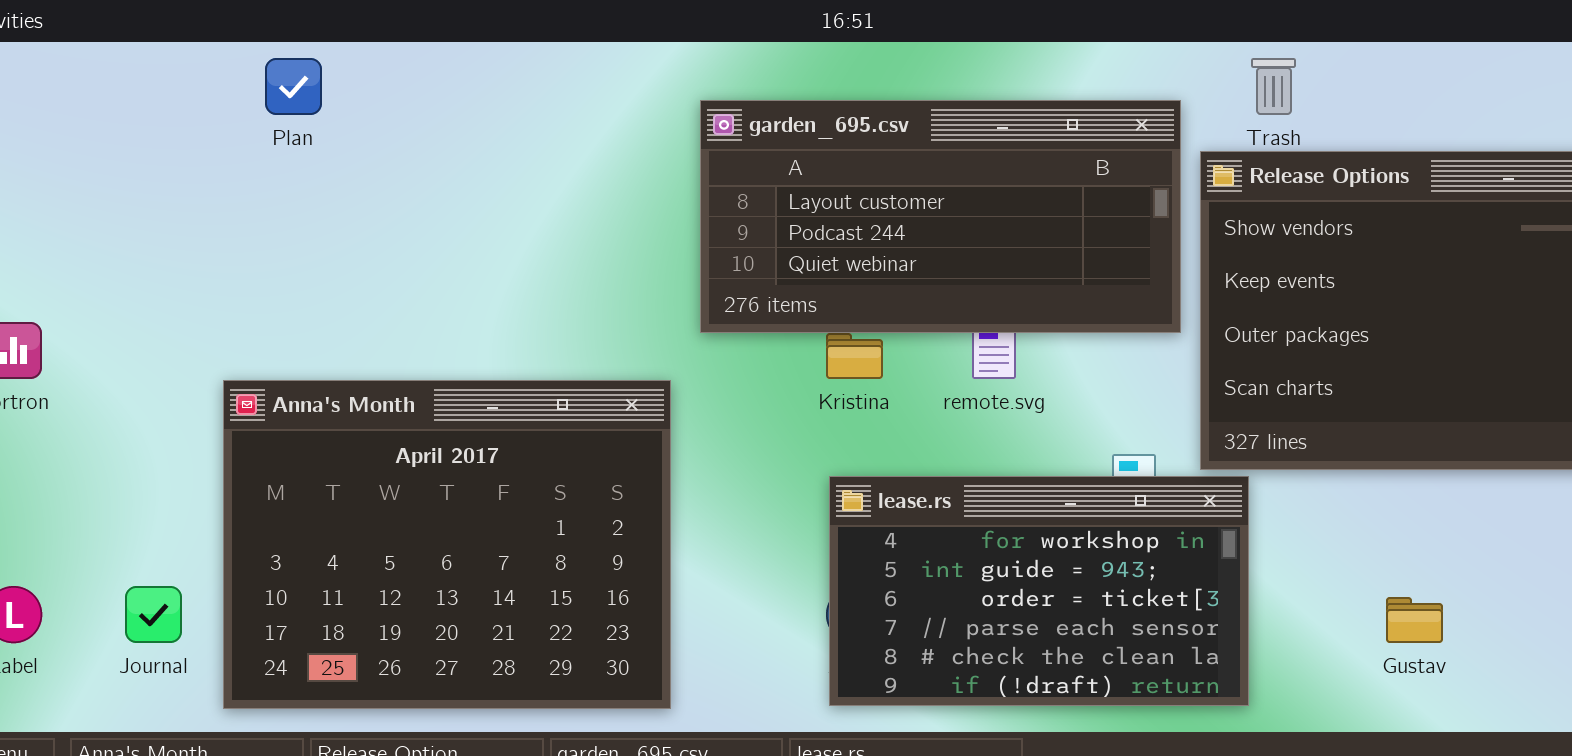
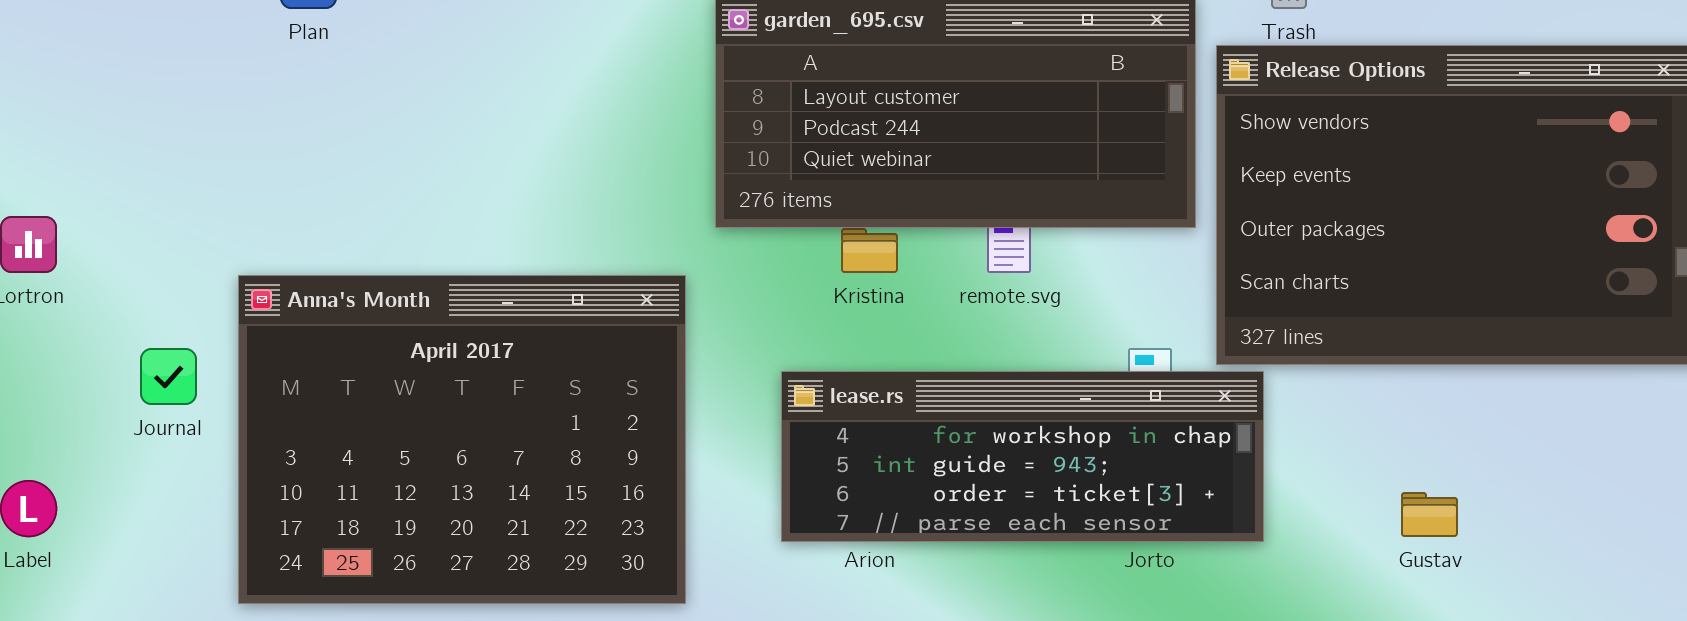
lease.rs: [829,476,1249,706] -> [781,371,1264,542], resized
Journal: [125,586,182,643] -> [140,348,197,405], moved

